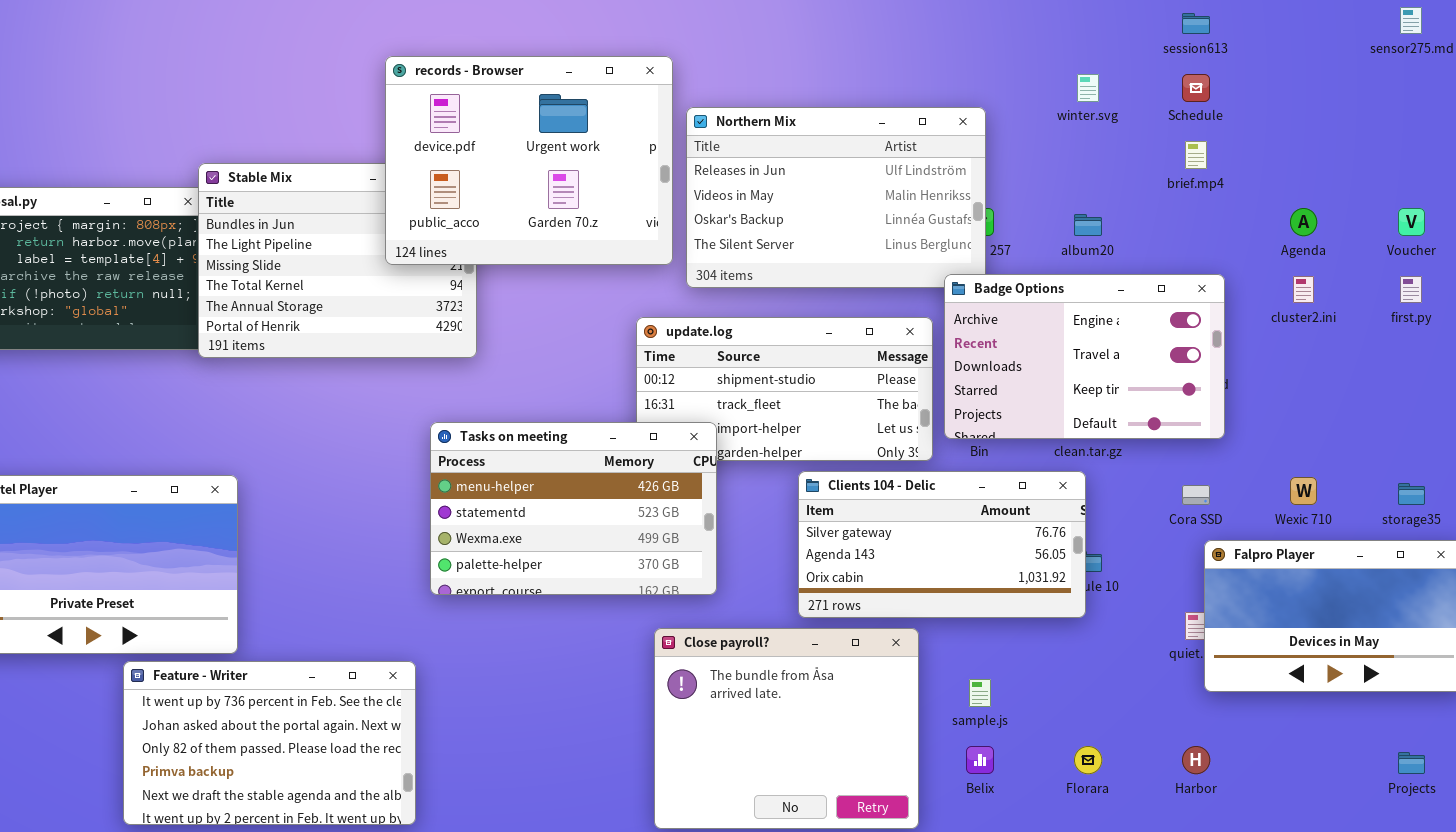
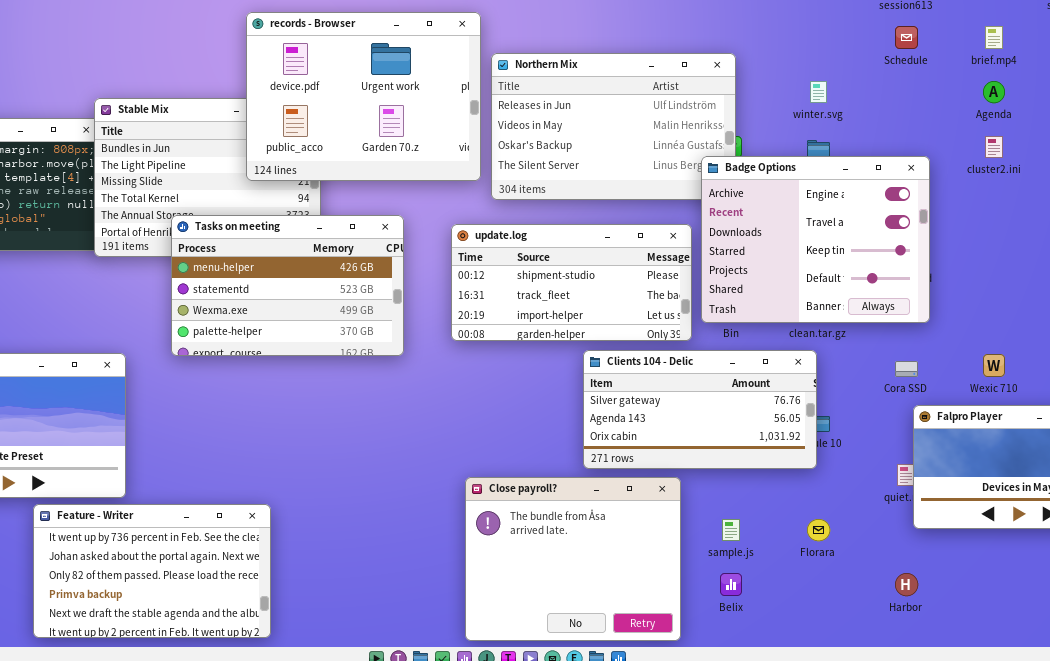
winter.svg: [1077,74,1099,102] -> [810,81,827,103], moved
brief.mp4: [1185,141,1207,169] -> [985,26,1003,49], moved
Agenda: [1290,208,1317,236] -> [983,81,1005,103], moved
Badge Options: [944,274,1225,439] -> [701,156,930,323], resized
cluster2.ini: [1293,276,1314,303] -> [985,136,1003,158], moved
Tasks on meeting: [430,422,717,595] -> [171,215,404,356], moved
Florara: [1074,746,1102,774] -> [807,519,830,541], moved

